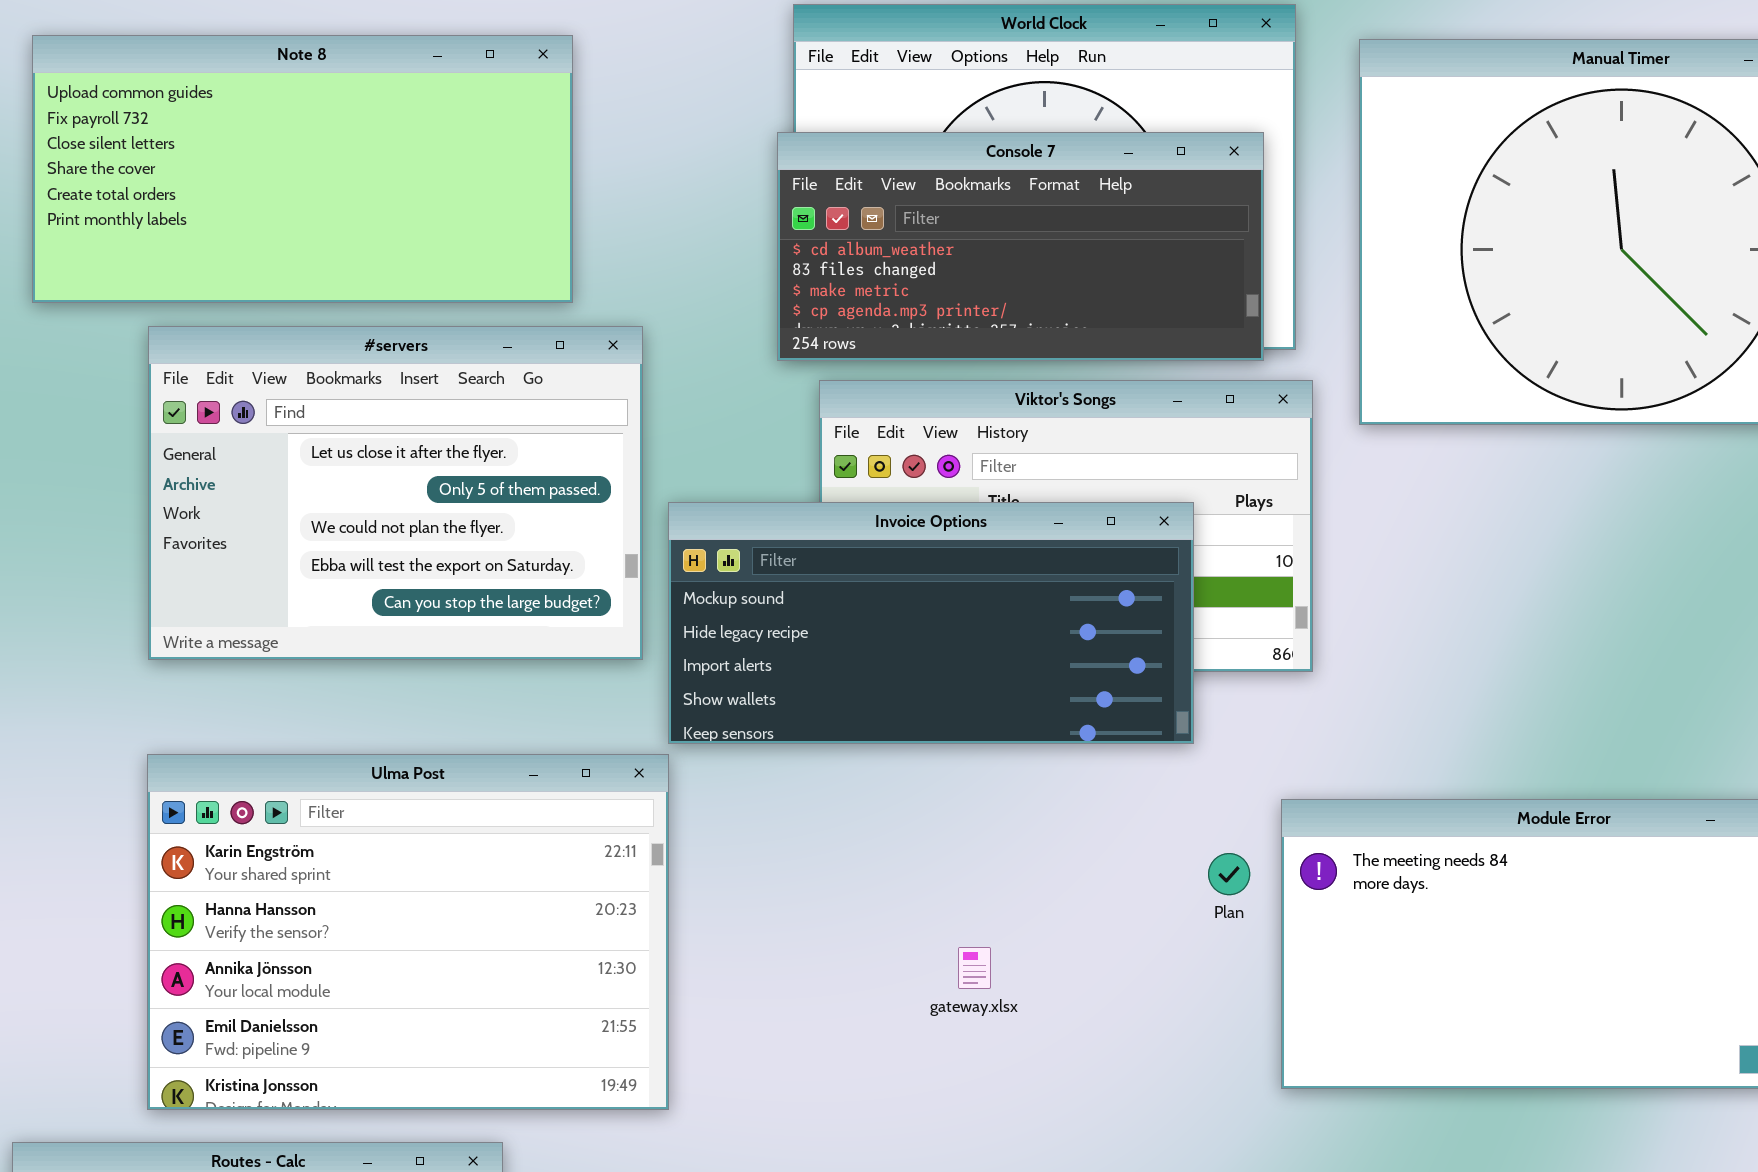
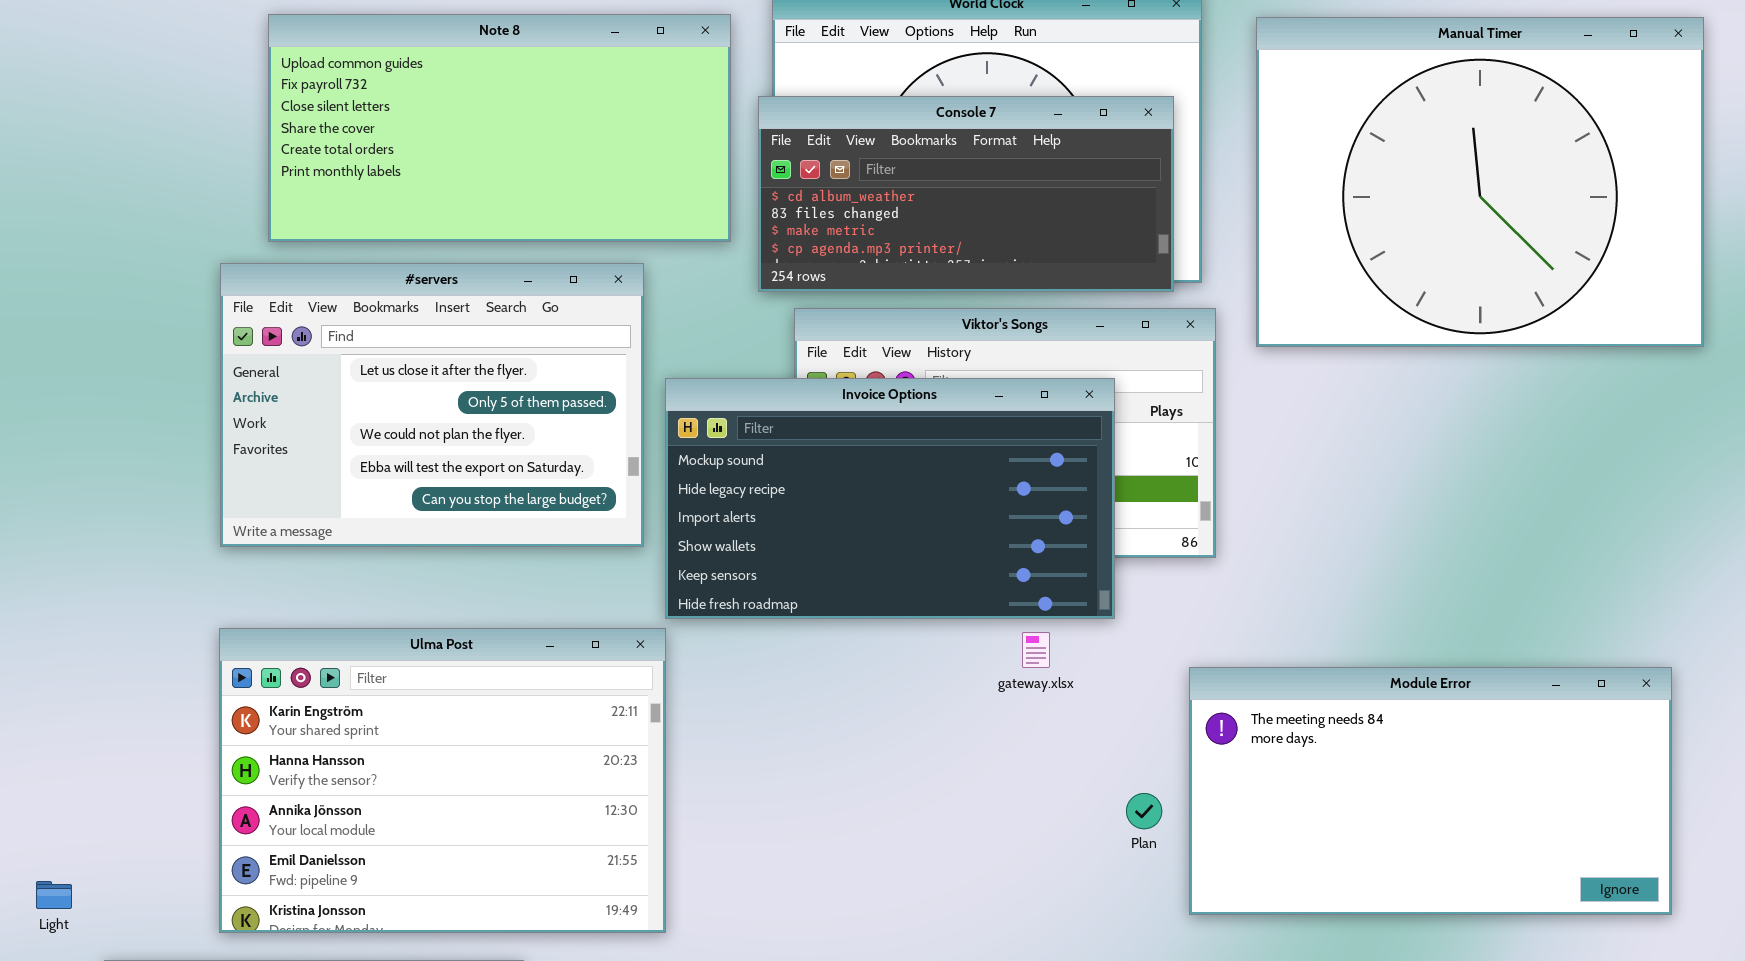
Note 8: [32,35,573,303] -> [268,14,731,242], moved
Invoice Options: [668,502,1194,744] -> [665,378,1115,619], resized
Plan: [1208,853,1250,895] -> [1126,793,1162,829], moved
gateway.xlsx: [958,947,991,989] -> [1022,632,1050,668], moved

